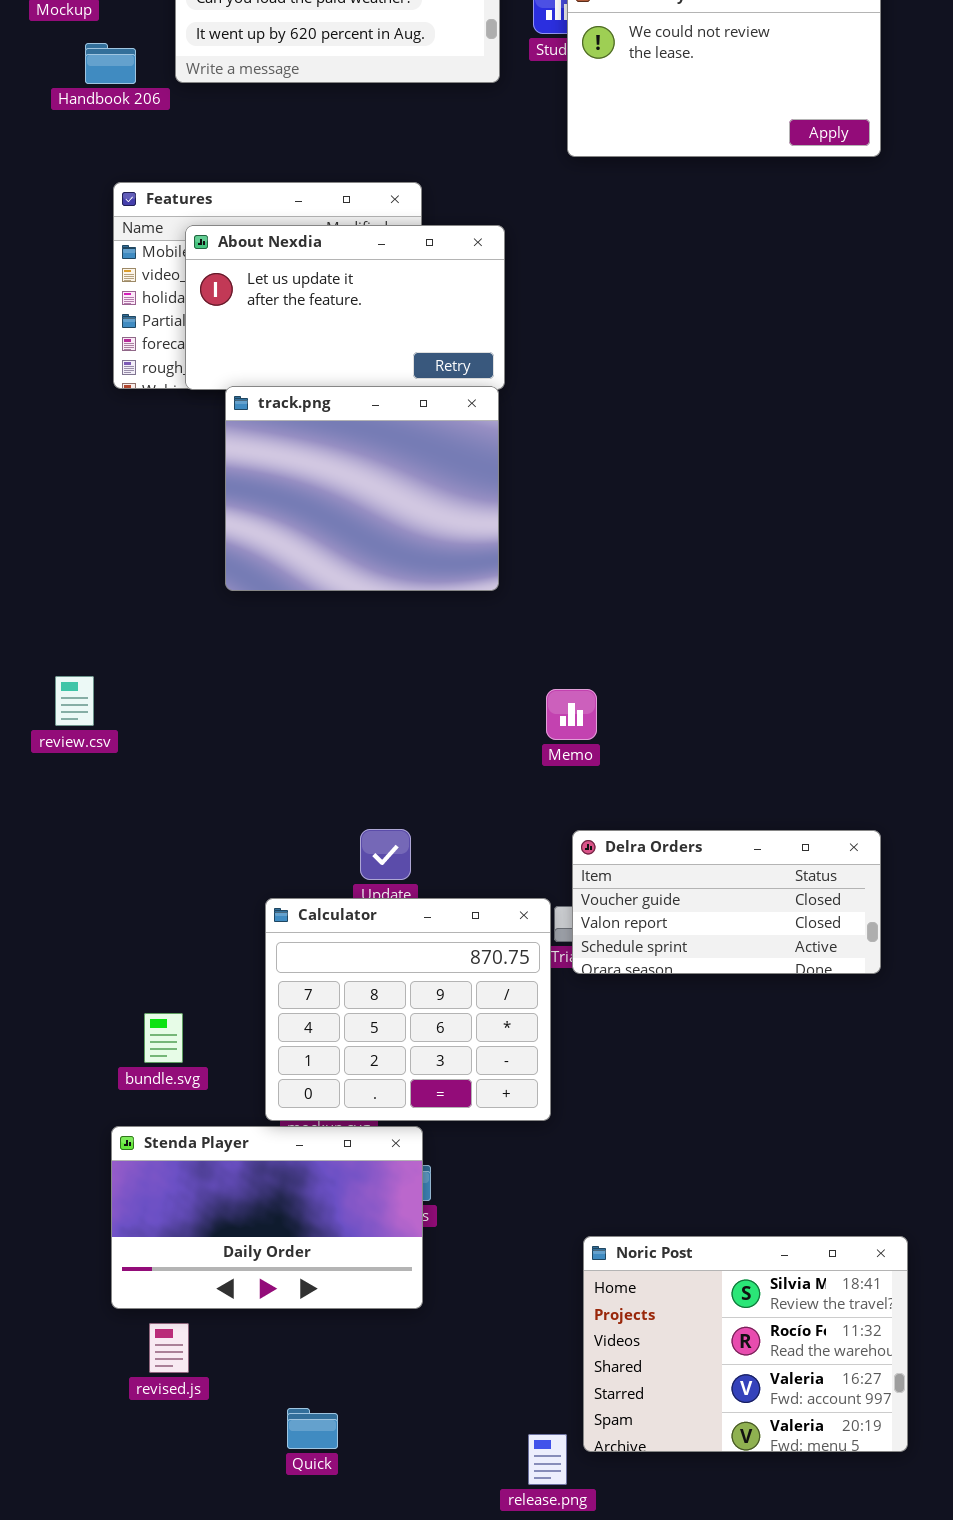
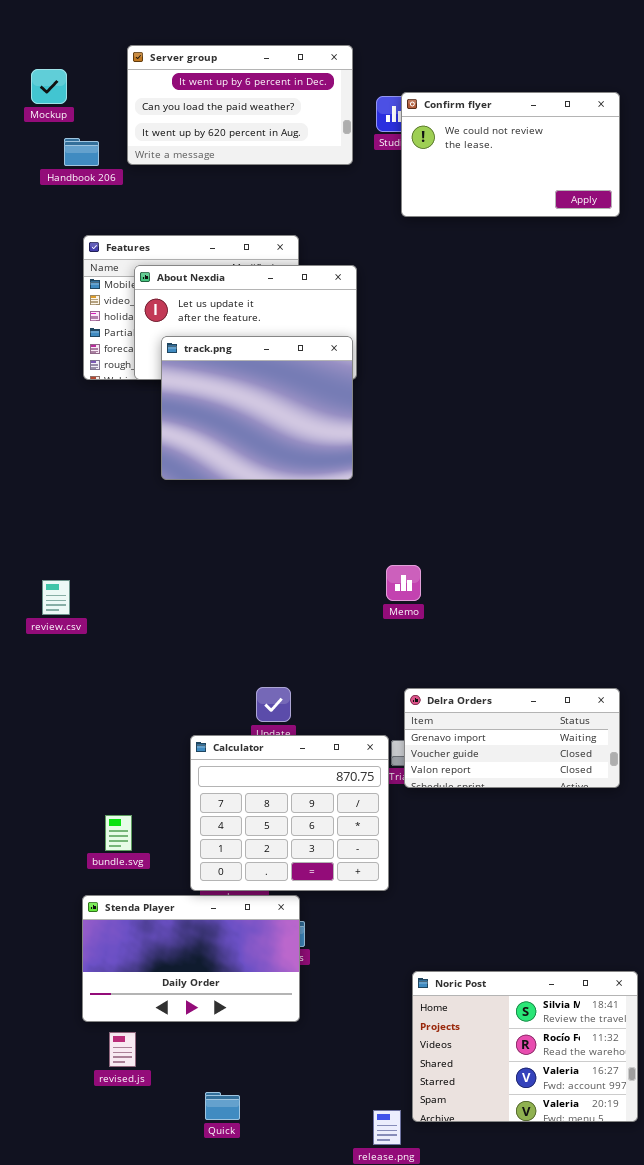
track.png: [225,386,499,591] -> [161,336,353,480], moved
Memo: [546,689,597,740] -> [386,565,421,601], moved
Delra Orders: [572,830,881,974] -> [404,688,620,788], scrolled up 1 row

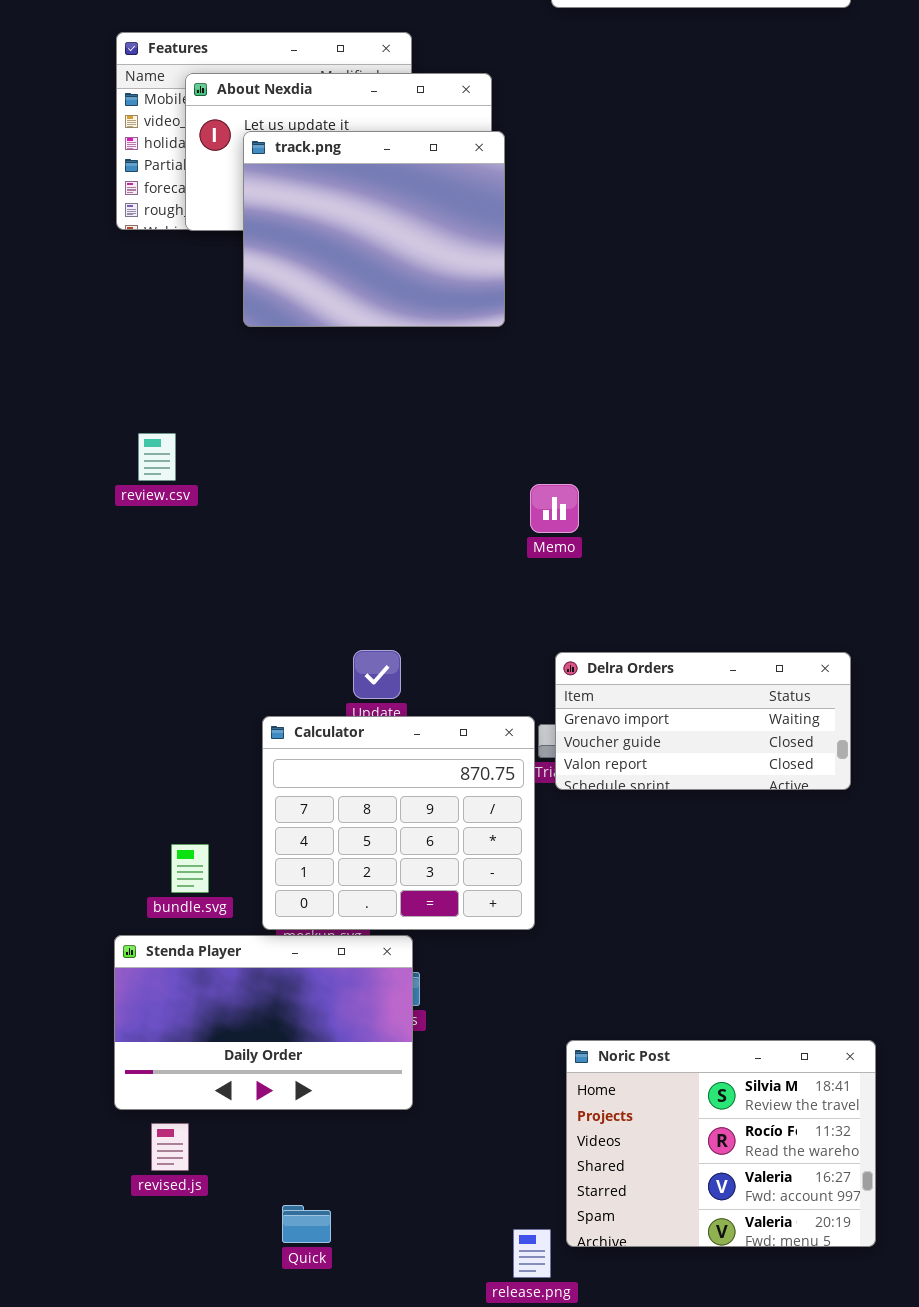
track.png: [161,336,353,480] -> [243,131,505,327], moved
review.csv: [42,580,70,615] -> [138,433,176,481], moved
bundle.svg: [105,815,132,851] -> [171,844,209,893], moved

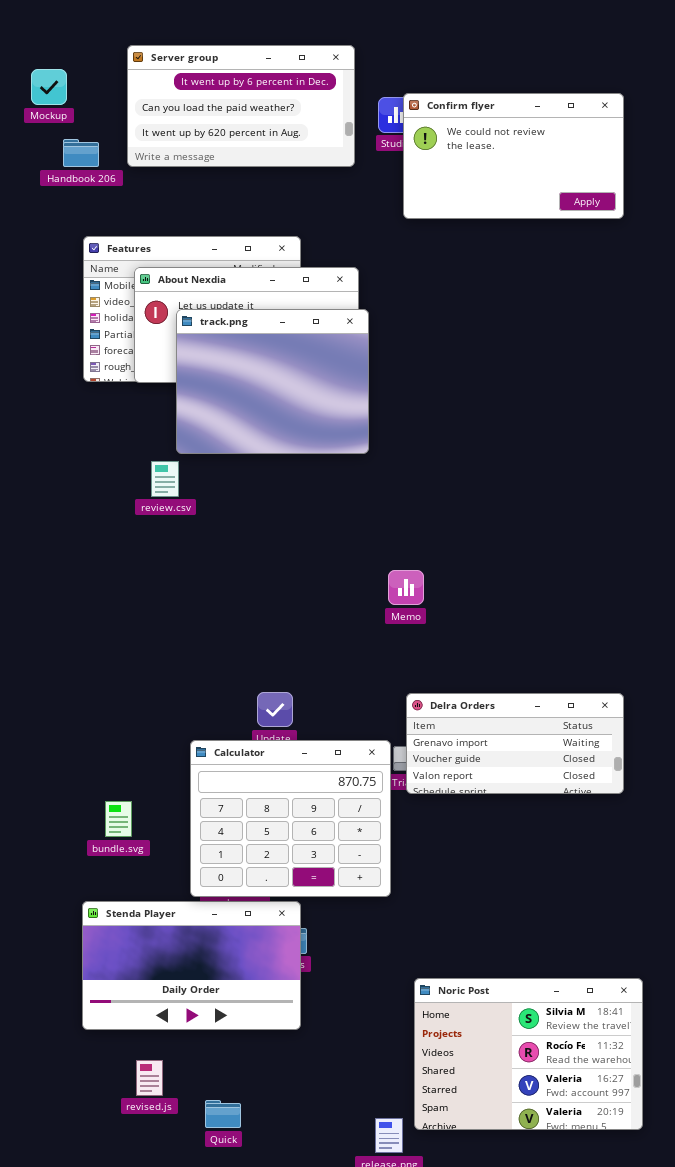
review.csv: [138,433,176,481] -> [151,461,179,497], moved
bundle.svg: [171,844,209,893] -> [105,801,132,837], moved
revised.js: [151,1123,189,1171] -> [136,1060,163,1096], moved

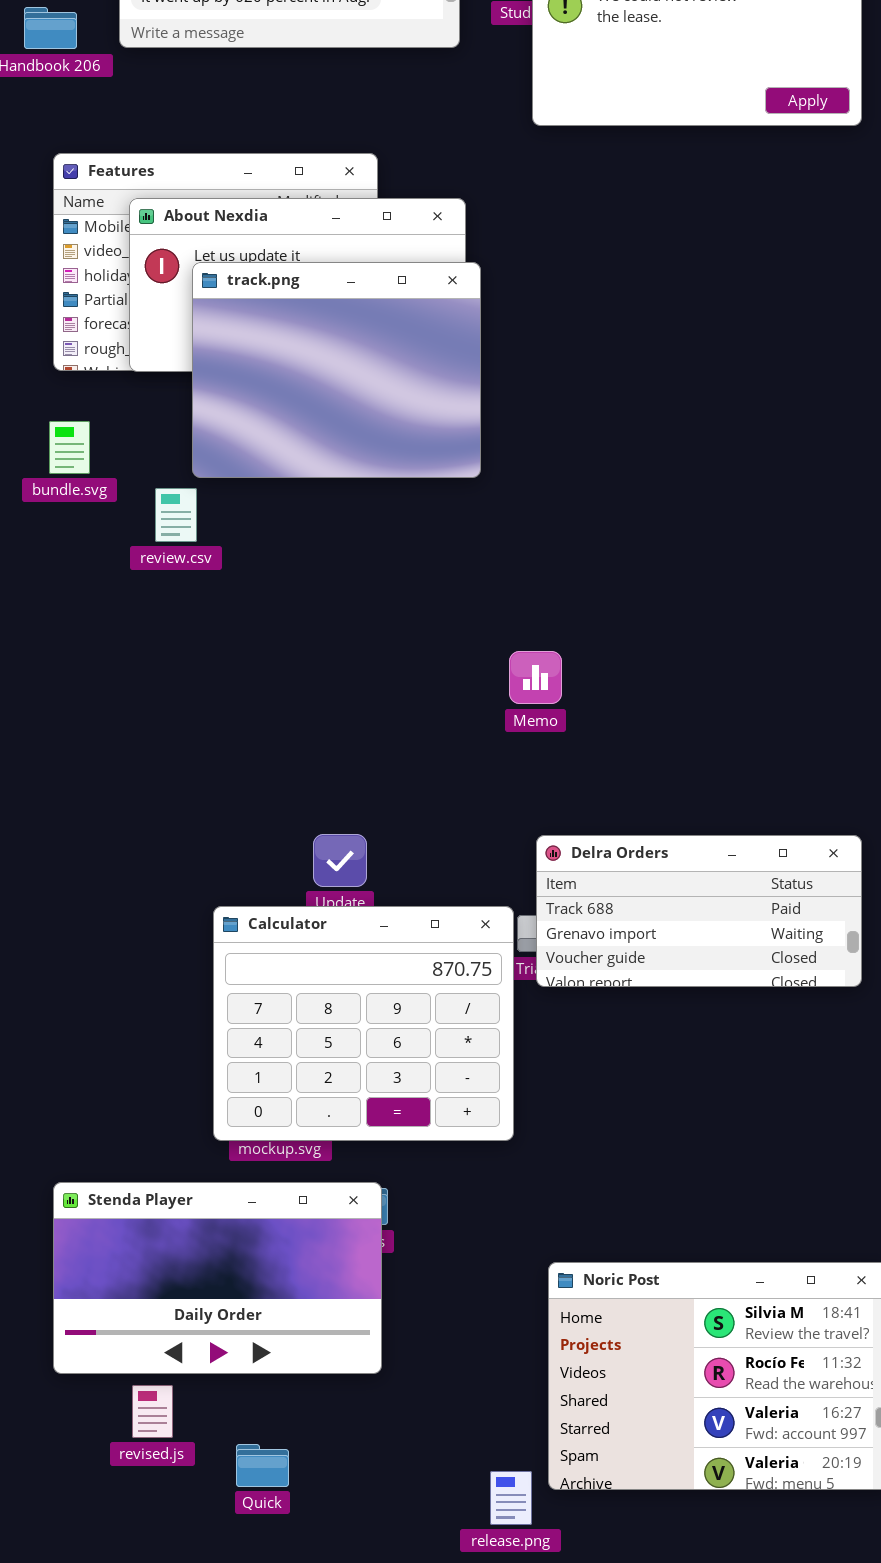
Delra Orders: [406,693,624,794] -> [536,835,862,987], scrolled up 1 row
bundle.svg: [105,801,132,837] -> [49,421,90,474], moved
Stenda Player: [82,901,301,1030] -> [53,1182,382,1374], moved

